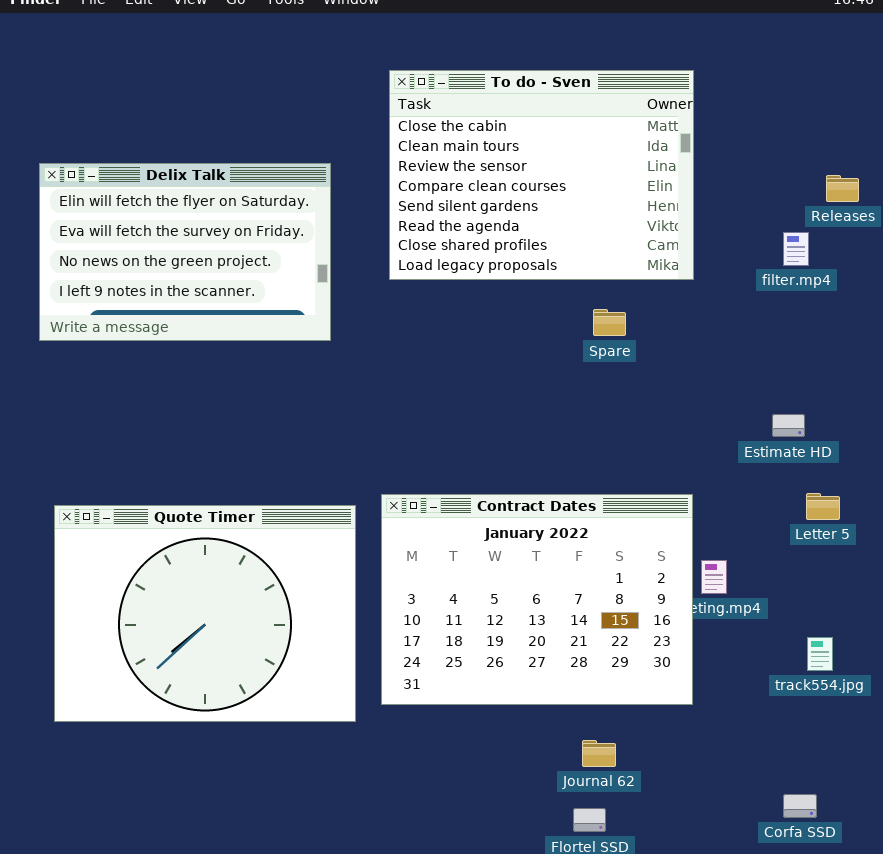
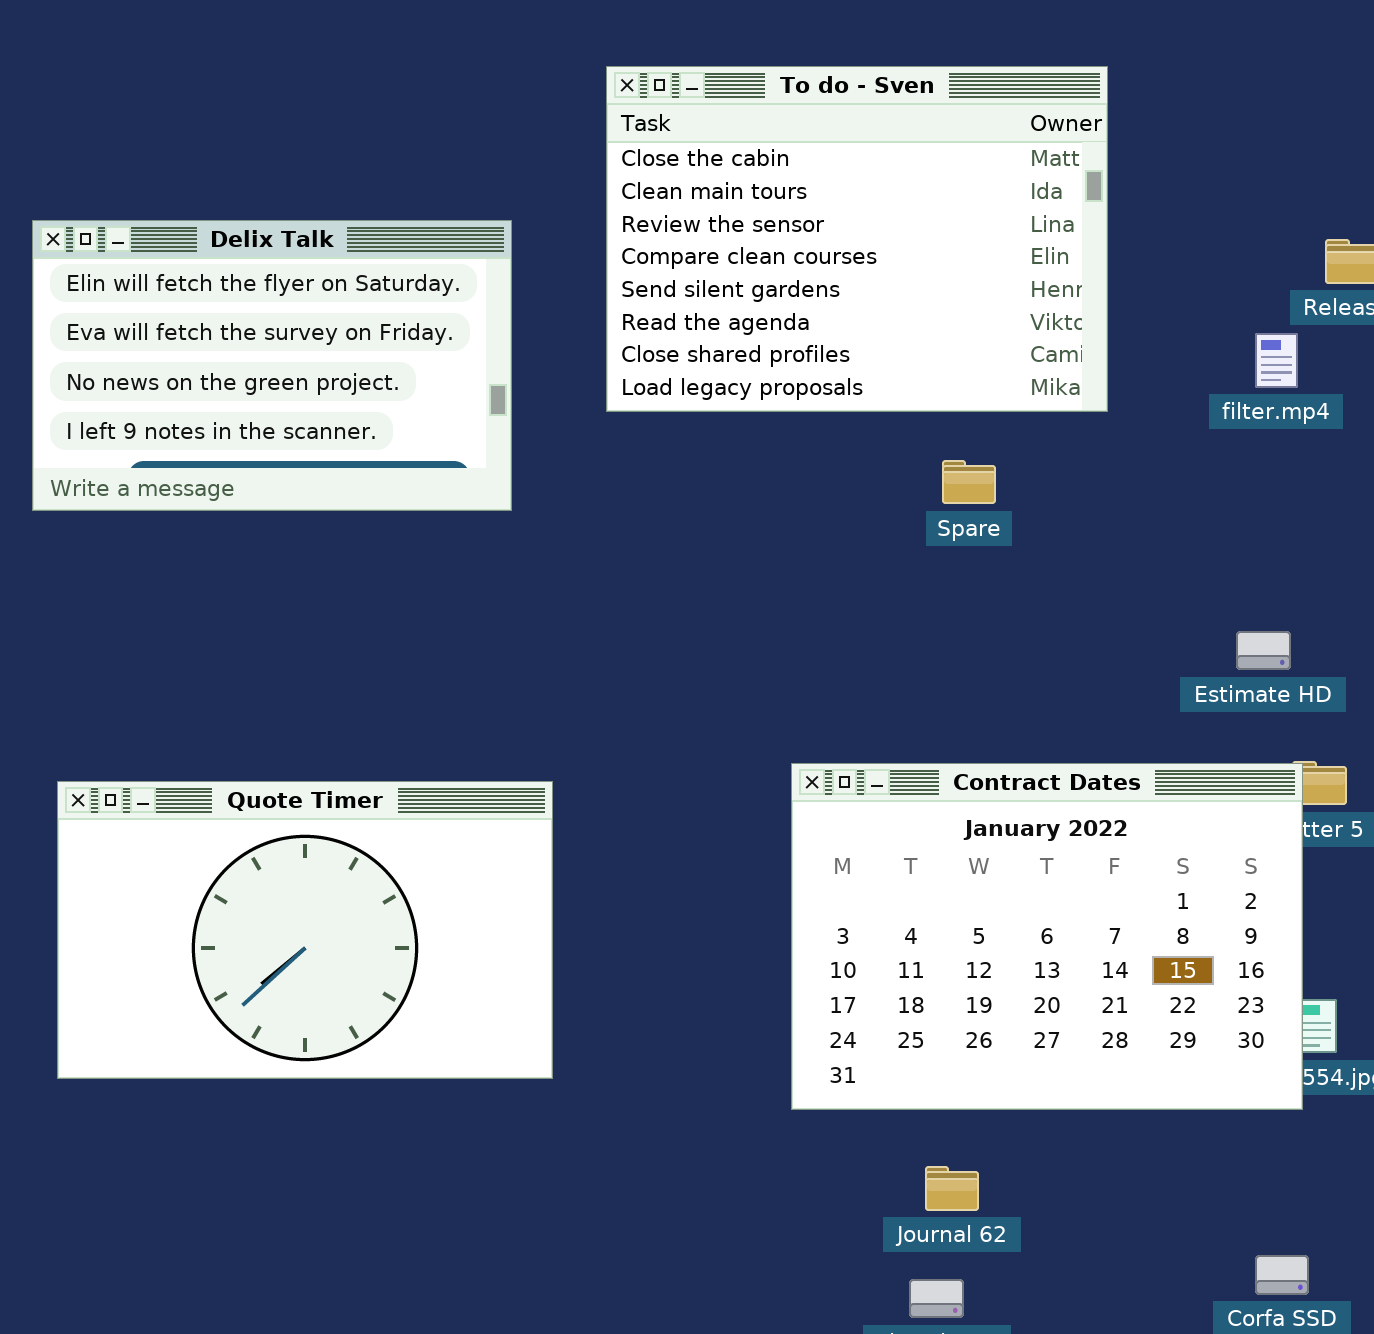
Contract Dates: [381,494,693,705] -> [791,763,1303,1110], moved
Quote Timer: [54,505,356,722] -> [57,781,553,1079], resized

